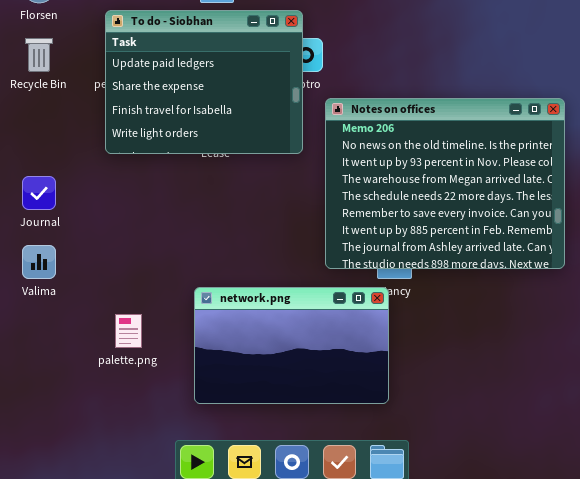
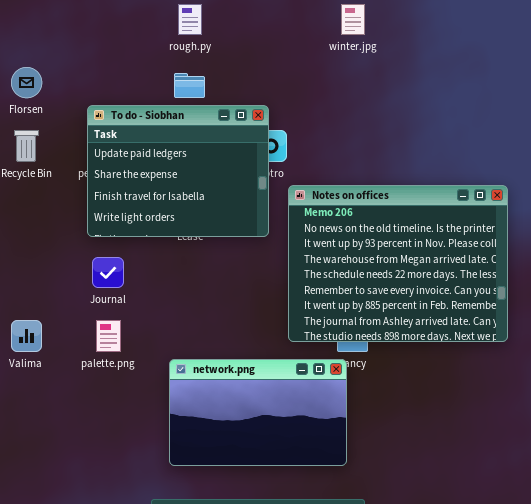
Journal: [22,176,56,210] -> [92,257,124,288], moved
palette.png: [115,314,142,348] -> [96,320,121,352], moved

